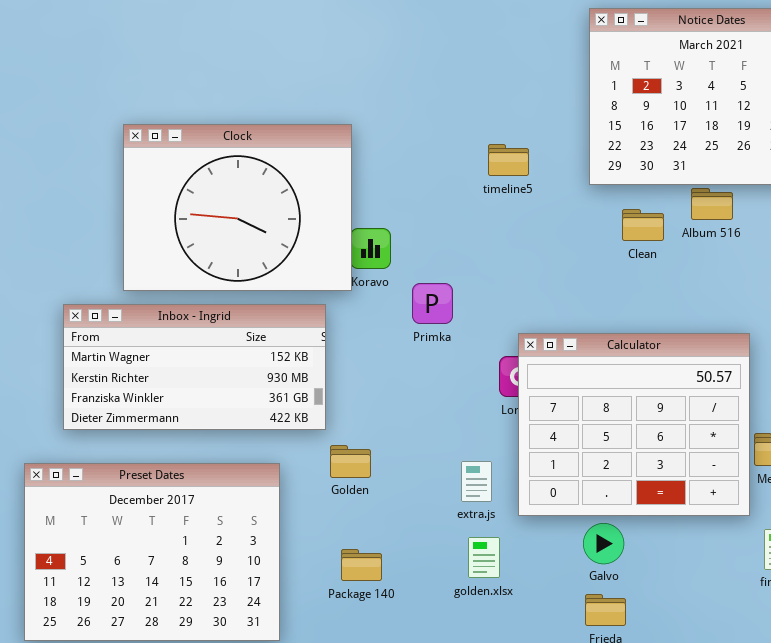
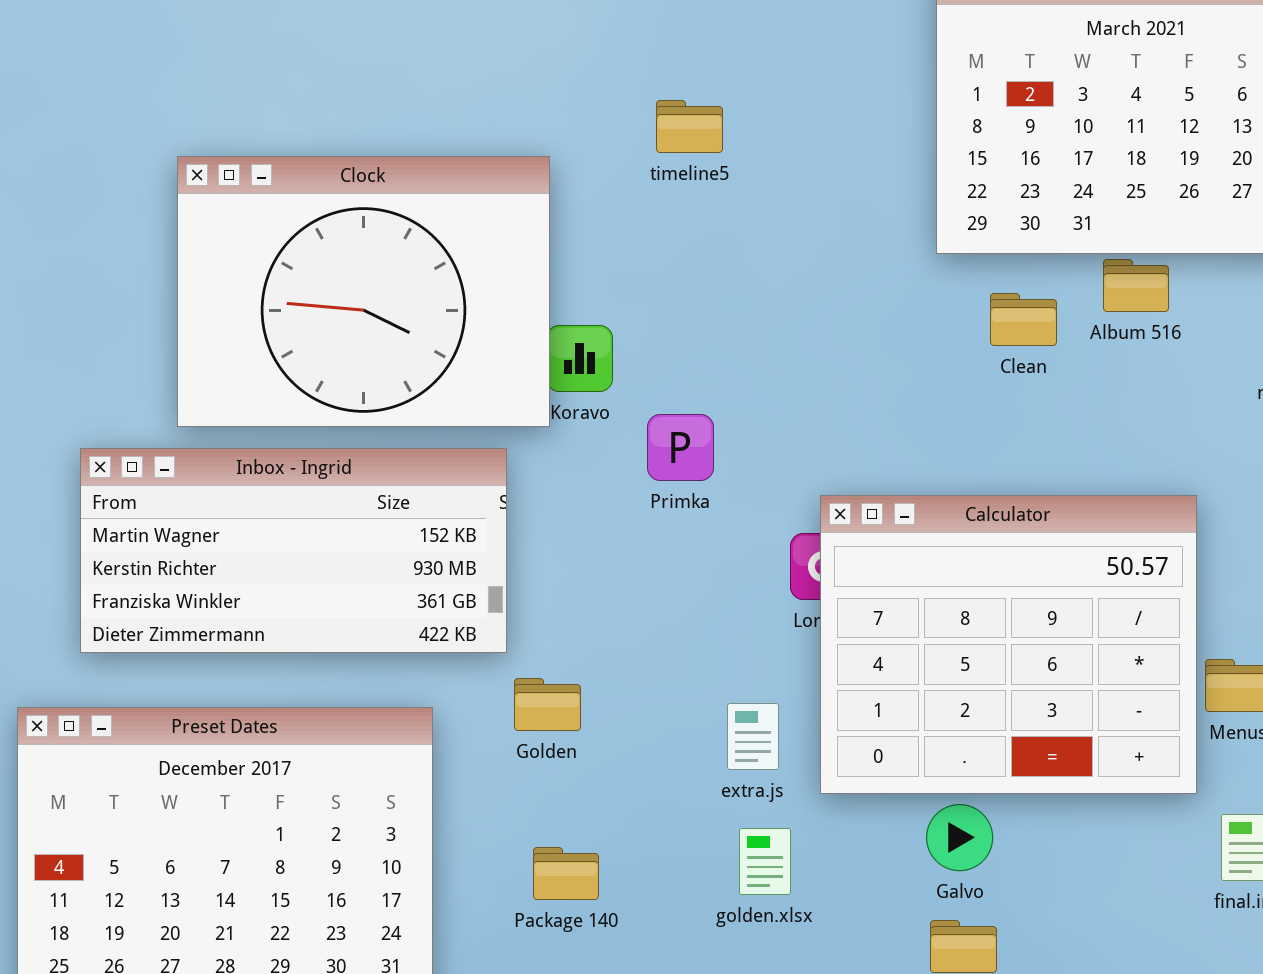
timeline5: [488,144,529,176] -> [656,100,723,153], moved

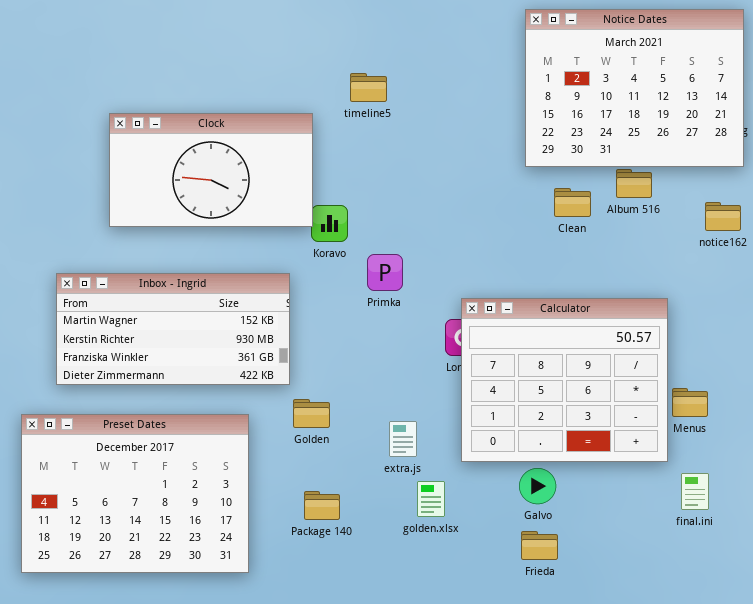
timeline5: [656,100,723,153] -> [350,73,387,102], moved
Clock: [177,156,550,427] -> [109,113,313,227], resized
extra.js: [727,703,779,770] -> [389,421,417,457], moved

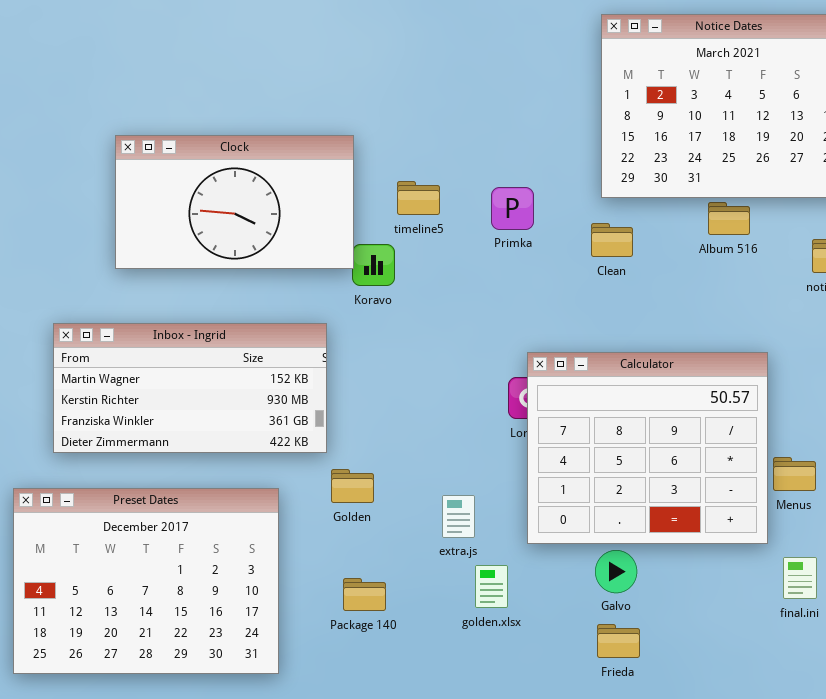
timeline5: [350,73,387,102] -> [397,181,440,215], moved
Clean: [554,188,591,217] -> [591,223,633,257], moved
Primka: [367,254,403,291] -> [491,187,534,230], moved

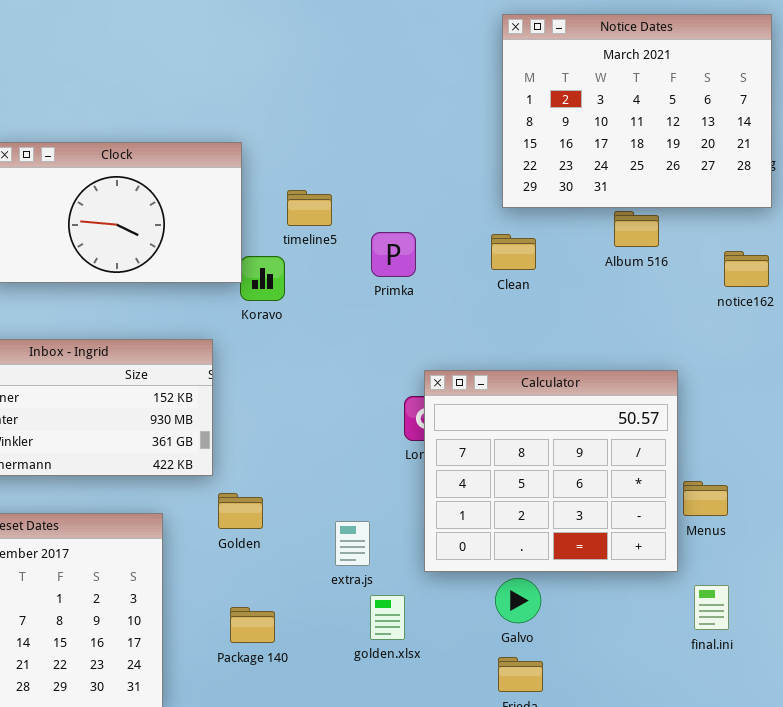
Primka: [491,187,534,230] -> [371,232,416,277], moved

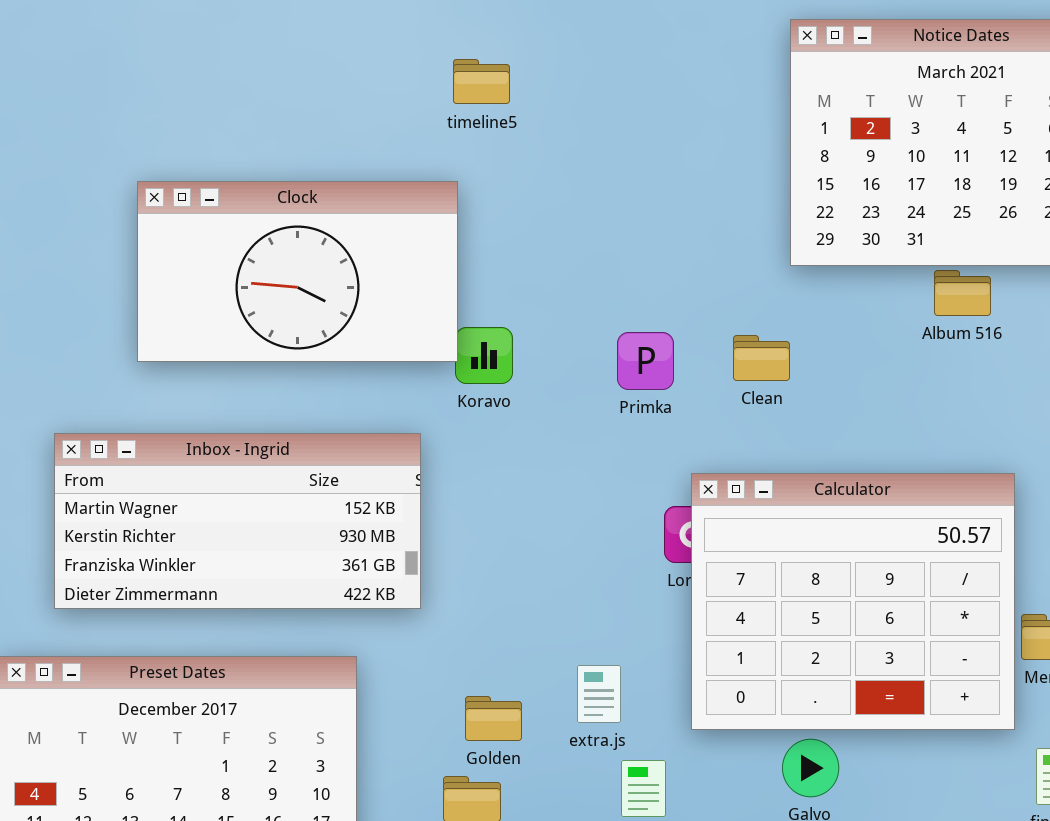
timeline5: [287,190,332,226] -> [453,59,510,104], moved
Primka: [371,232,416,277] -> [617,332,674,390], moved
Clean: [491,234,536,270] -> [733,335,790,381], moved
Golden: [218,493,263,529] -> [465,696,522,741], moved

